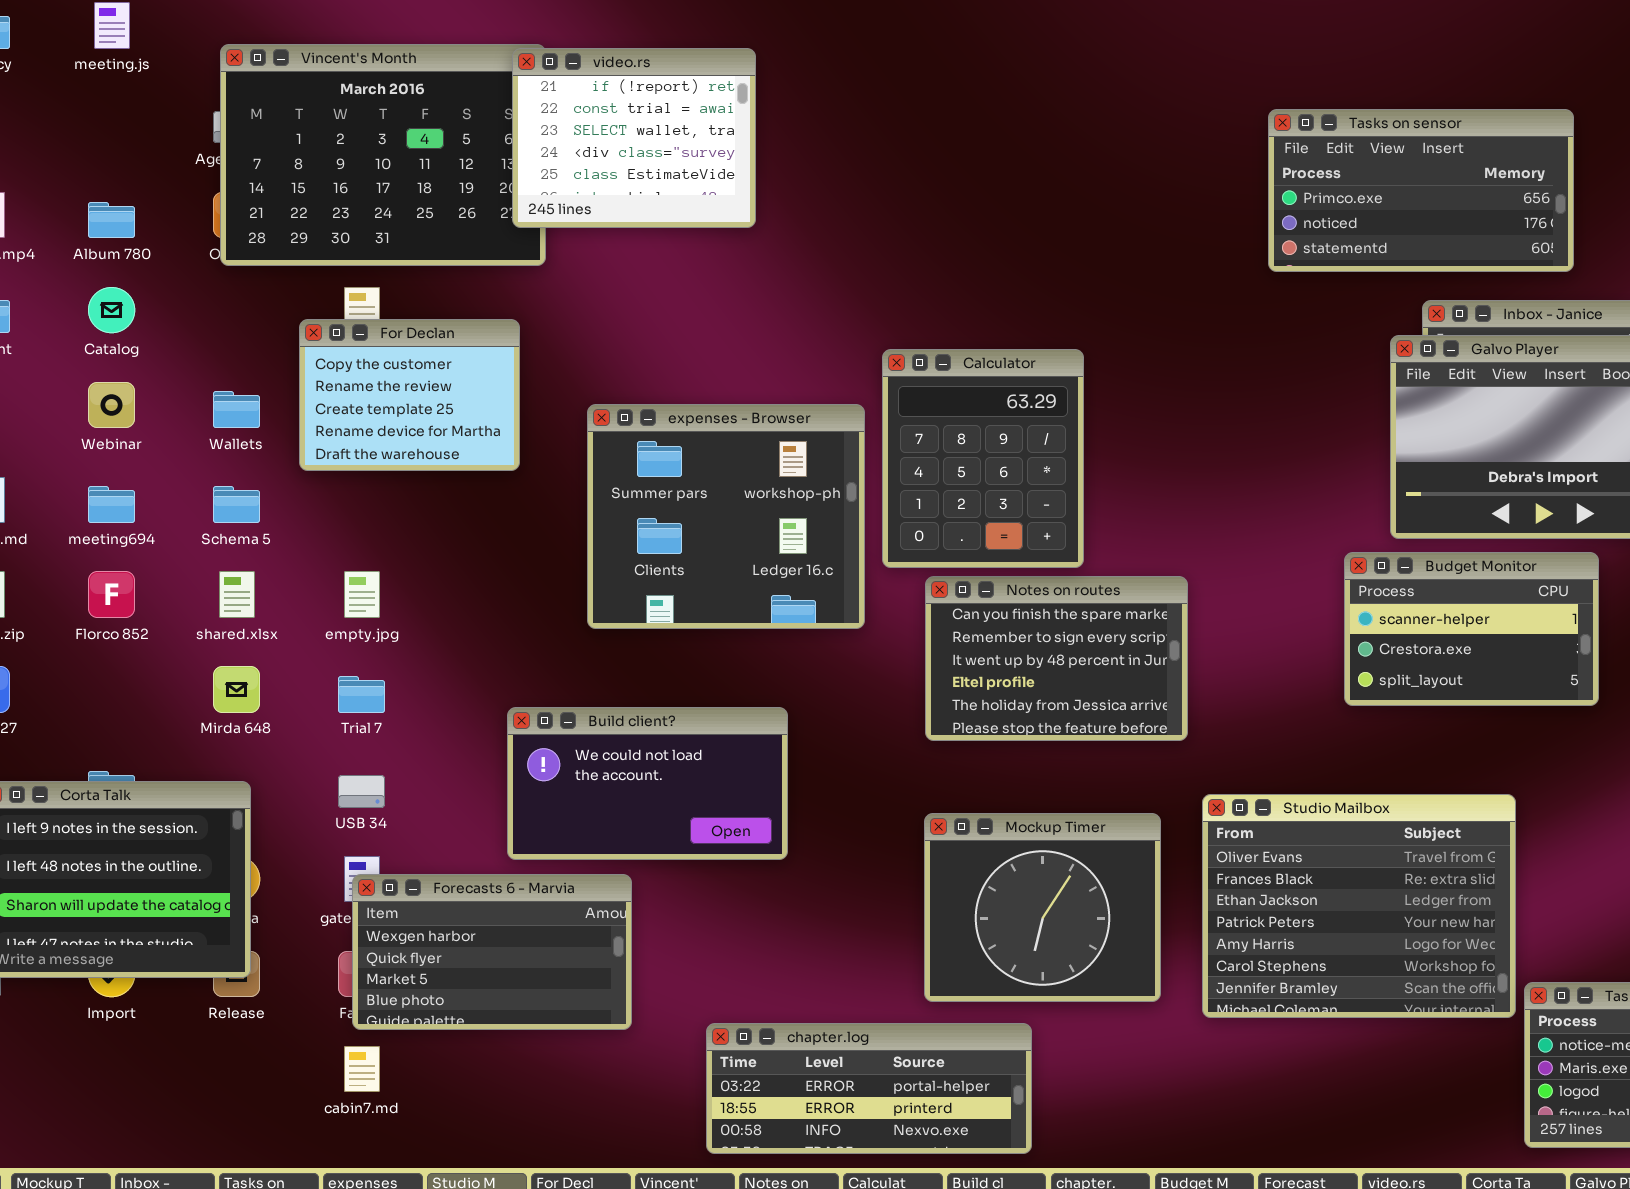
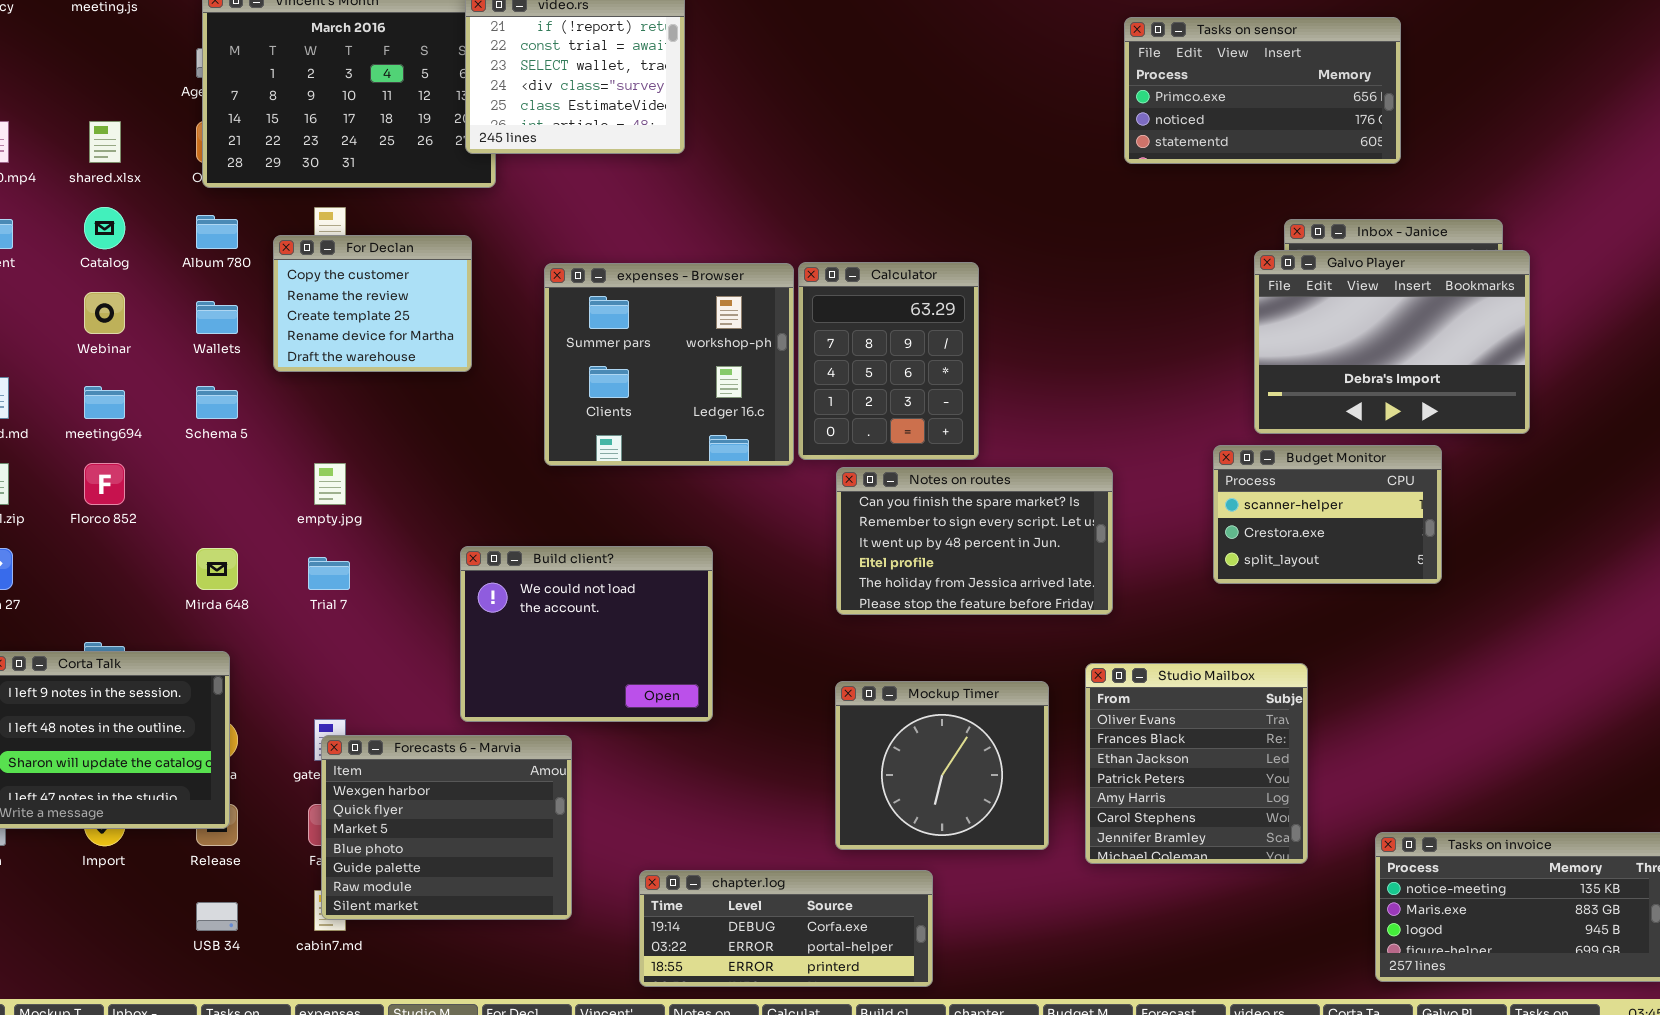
Tasks on sensor: [1268,109,1574,272] -> [1124,17,1401,164], moved
Album 780: [88,202,135,238] -> [196,215,238,249], moved
expenses - Browser: [587,404,865,629] -> [544,263,794,466], moved
shared.xlsx: [219,571,255,618] -> [89,121,121,163], moved
Notes on routes: [925,576,1188,741] -> [836,467,1113,615], resized
Build client?: [507,707,788,860] -> [460,546,713,722], resized
USB 34: [338,775,385,808] -> [196,902,238,931], moved
Studio Mailbox: [1202,794,1516,1018] -> [1085,663,1308,864], resized
Forecasts 6 - Marvia: [352,874,632,1030] -> [321,735,572,920], resized
chapter.log: [706,1023,1032,1154] -> [639,870,933,987], scrolled up 1 row

